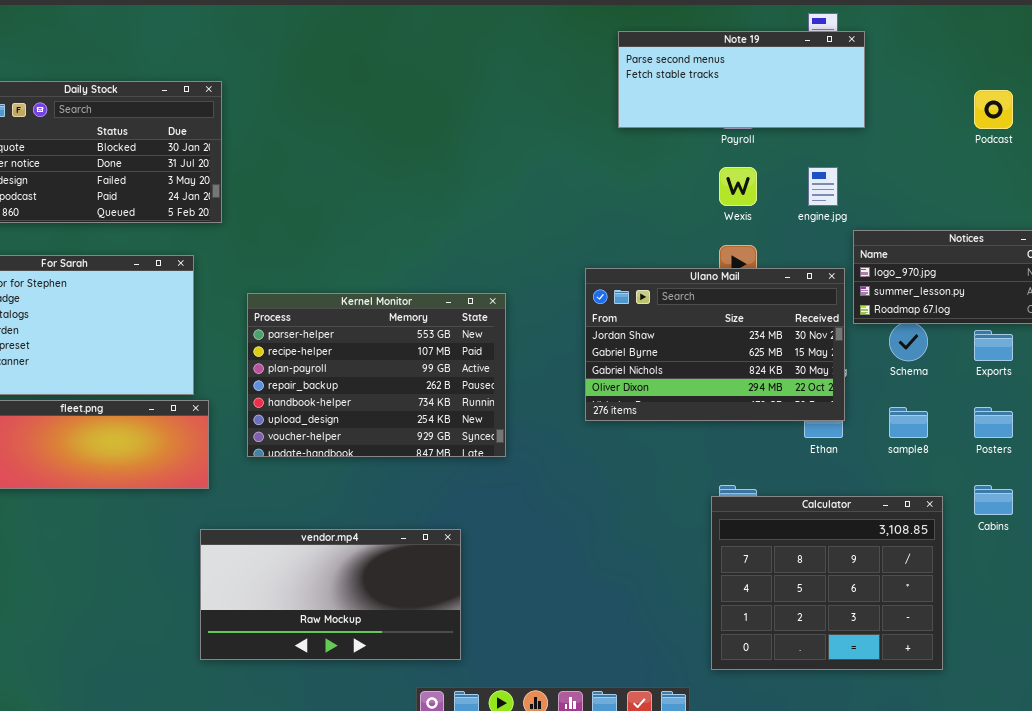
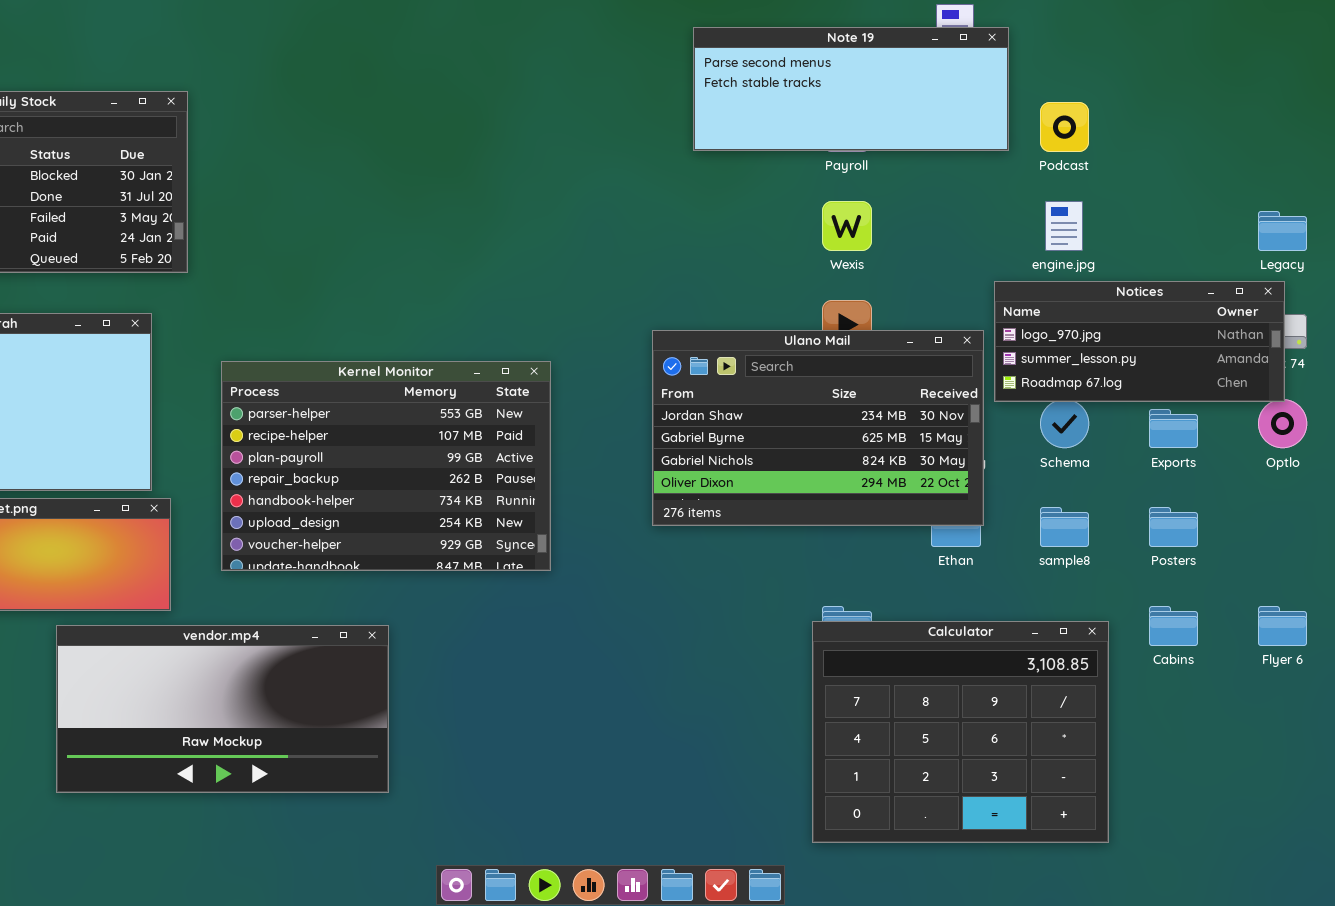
Podcast: [974,90,1013,129] -> [1040,102,1089,152], moved
engine.jpg: [808,167,838,206] -> [1045,201,1083,251], moved
vendor.mp4: [200,529,461,660] -> [56,625,389,793], moved

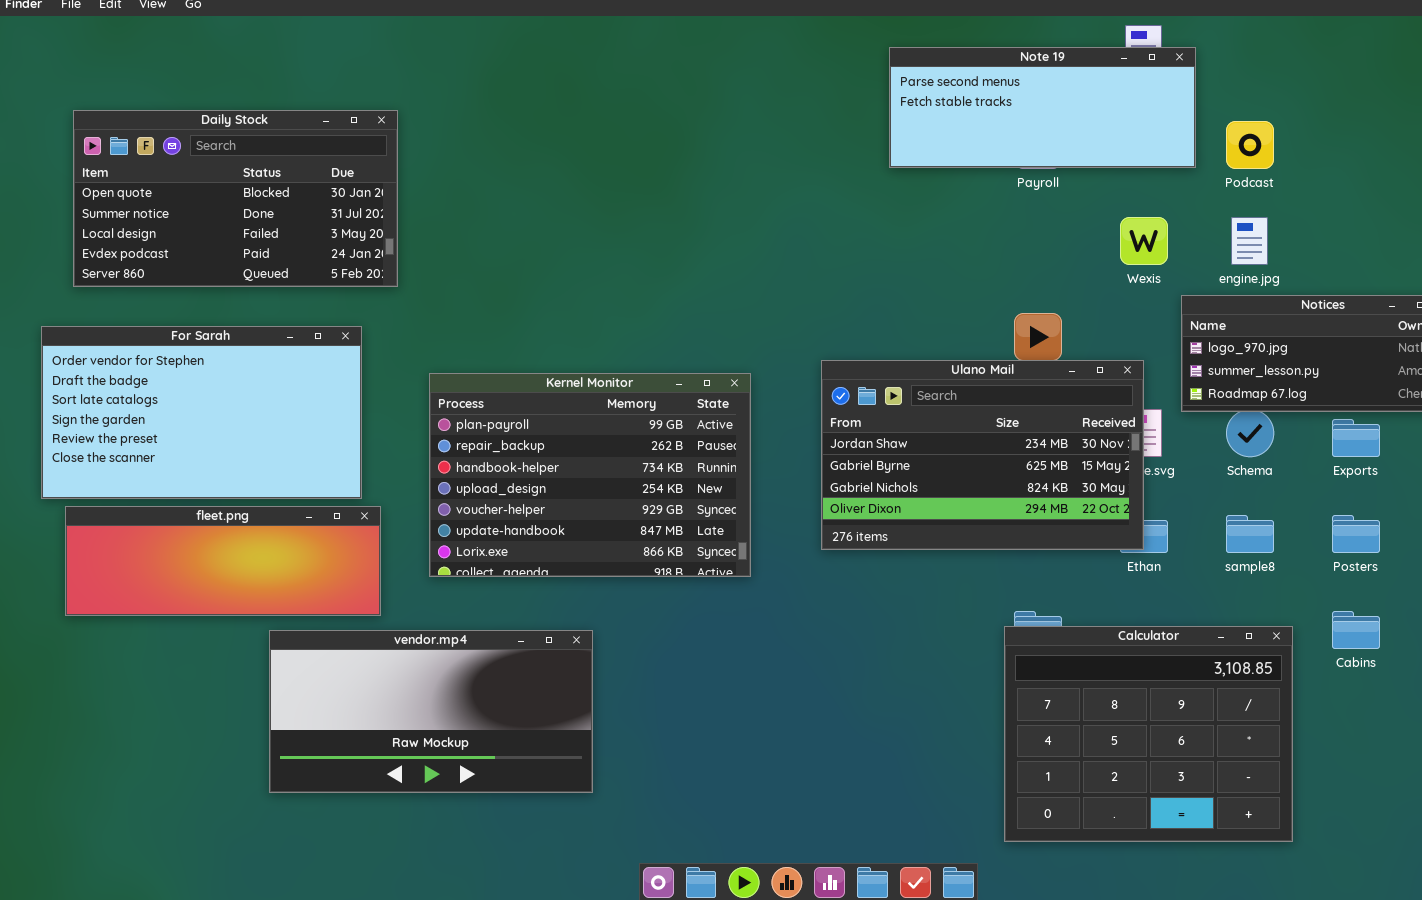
Wexis: [822,201,872,251] -> [1120,217,1168,265], moved
Ulano Mail: [652,330,984,526] -> [821,360,1144,550], moved
Kernel Monitor: [221,361,551,571] -> [429,373,751,577], scrolled down 2 rows

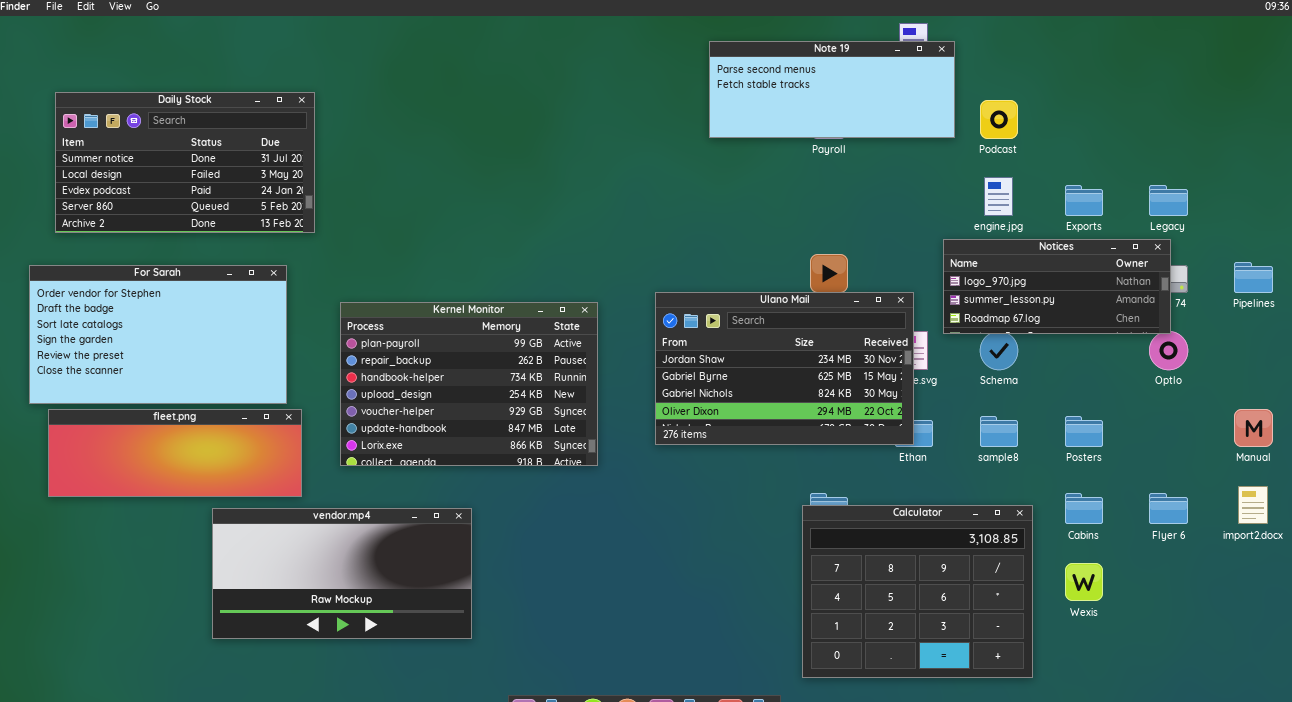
Daily Stock: [73,110,398,287] -> [55,92,315,233], scrolled down 1 row
Wexis: [1120,217,1168,265] -> [1065,563,1103,601], moved
Exports: [1332,419,1380,457] -> [1065,185,1103,216], moved

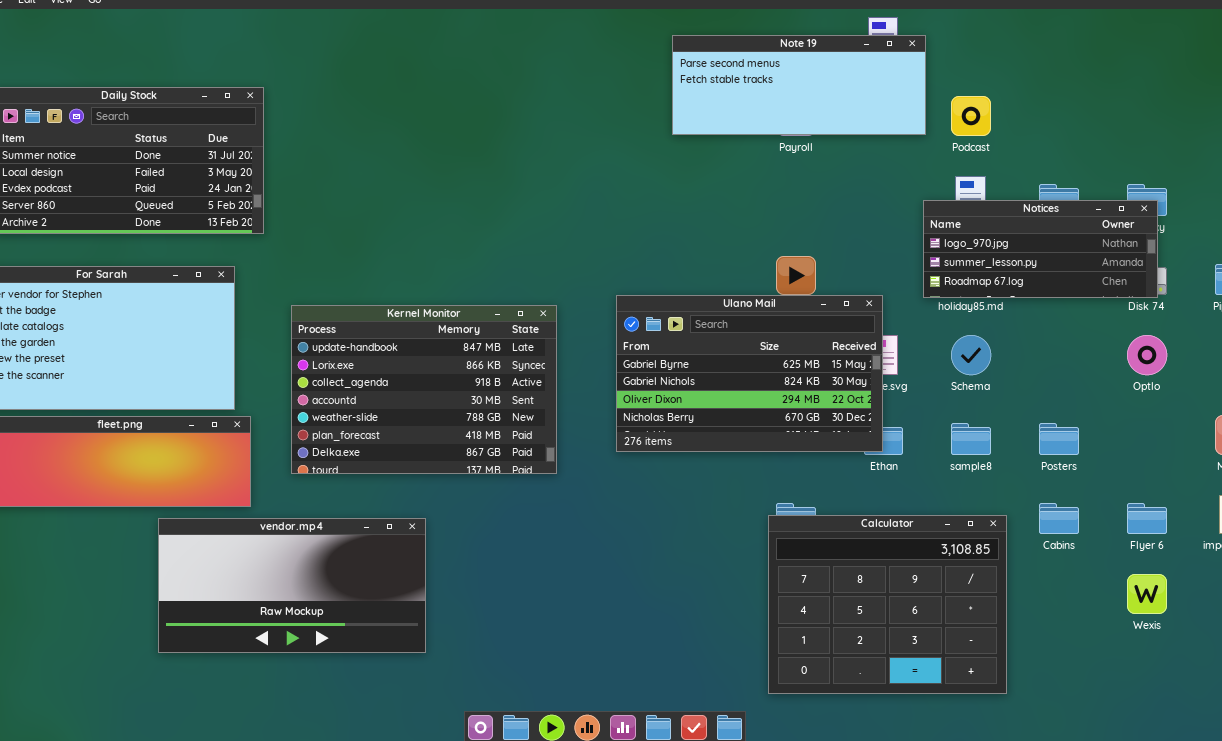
Notices: [943,239,1171,334] -> [923,200,1158,298], moved
Ulano Mail: [655,292,914,445] -> [616,295,883,452], scrolled down 1 row
Kernel Monitor: [340,302,598,466] -> [291,305,557,474], scrolled down 5 rows
Wexis: [1065,563,1103,601] -> [1127,574,1167,614], moved

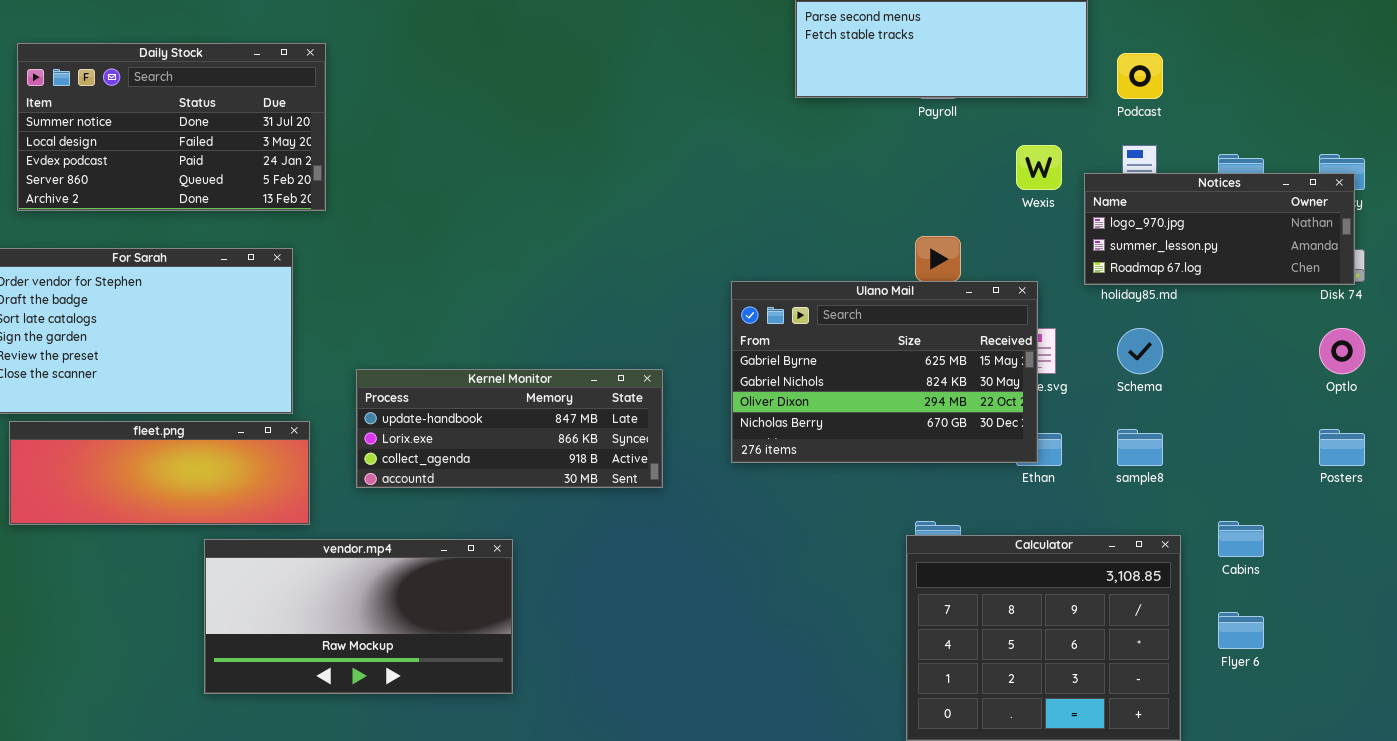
Kernel Monitor: [291,305,557,474] -> [356,369,663,488], resized
Posters: [1039,423,1079,455] -> [1319,429,1365,466], moved
Flyer 6: [1127,503,1167,534] -> [1218,612,1264,649], moved
Wexis: [1127,574,1167,614] -> [1016,145,1062,190], moved

